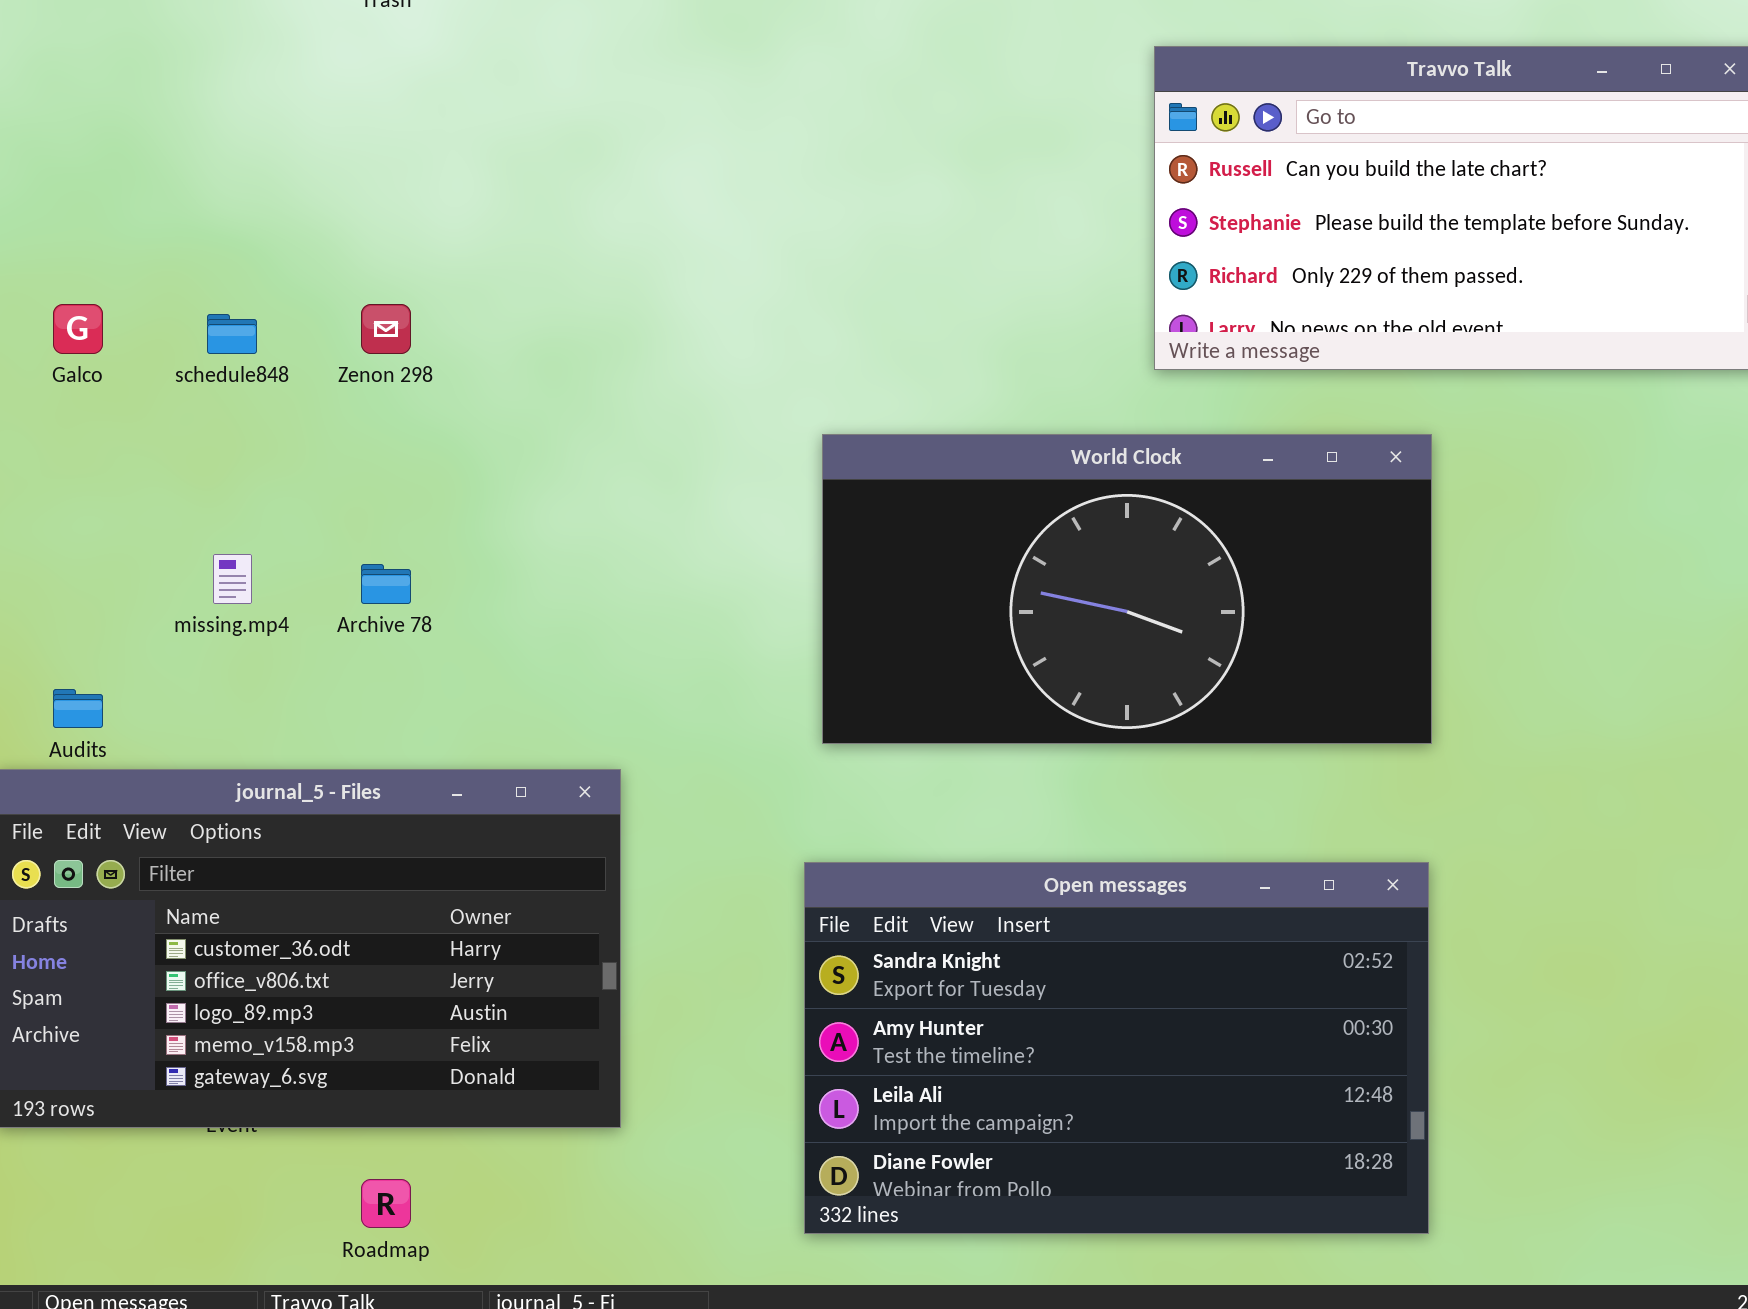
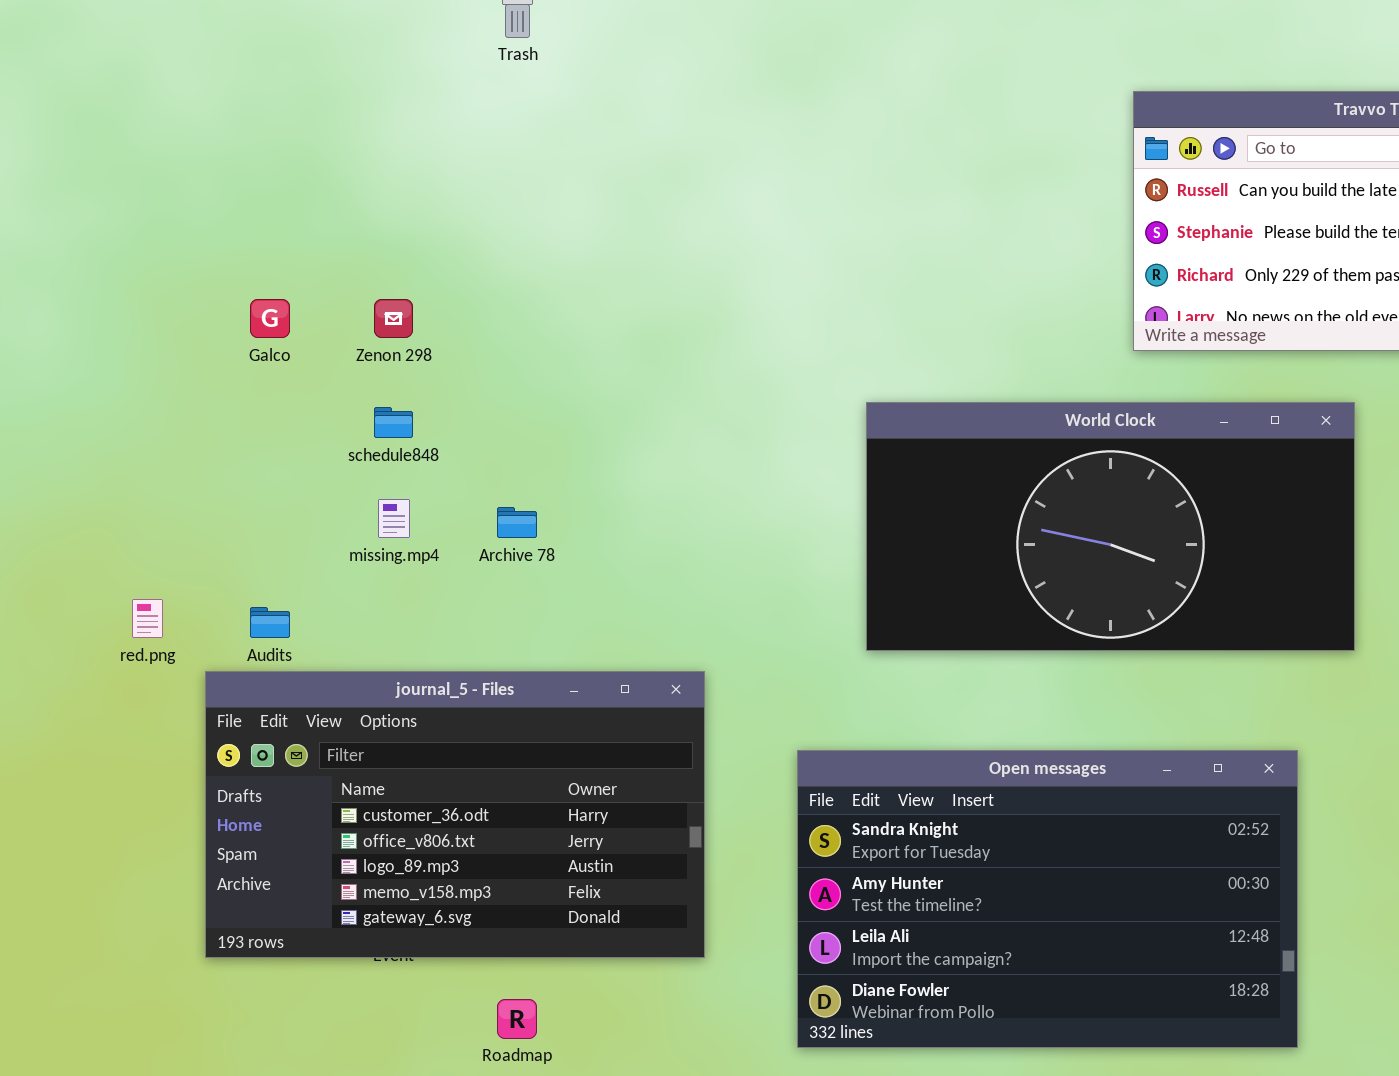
Zenon 298: [361,304,411,354] -> [374,299,413,338], moved
schedule848: [207,314,257,354] -> [374,407,413,438], moved
Open messages: [804,862,1429,1234] -> [797,750,1298,1048], moved

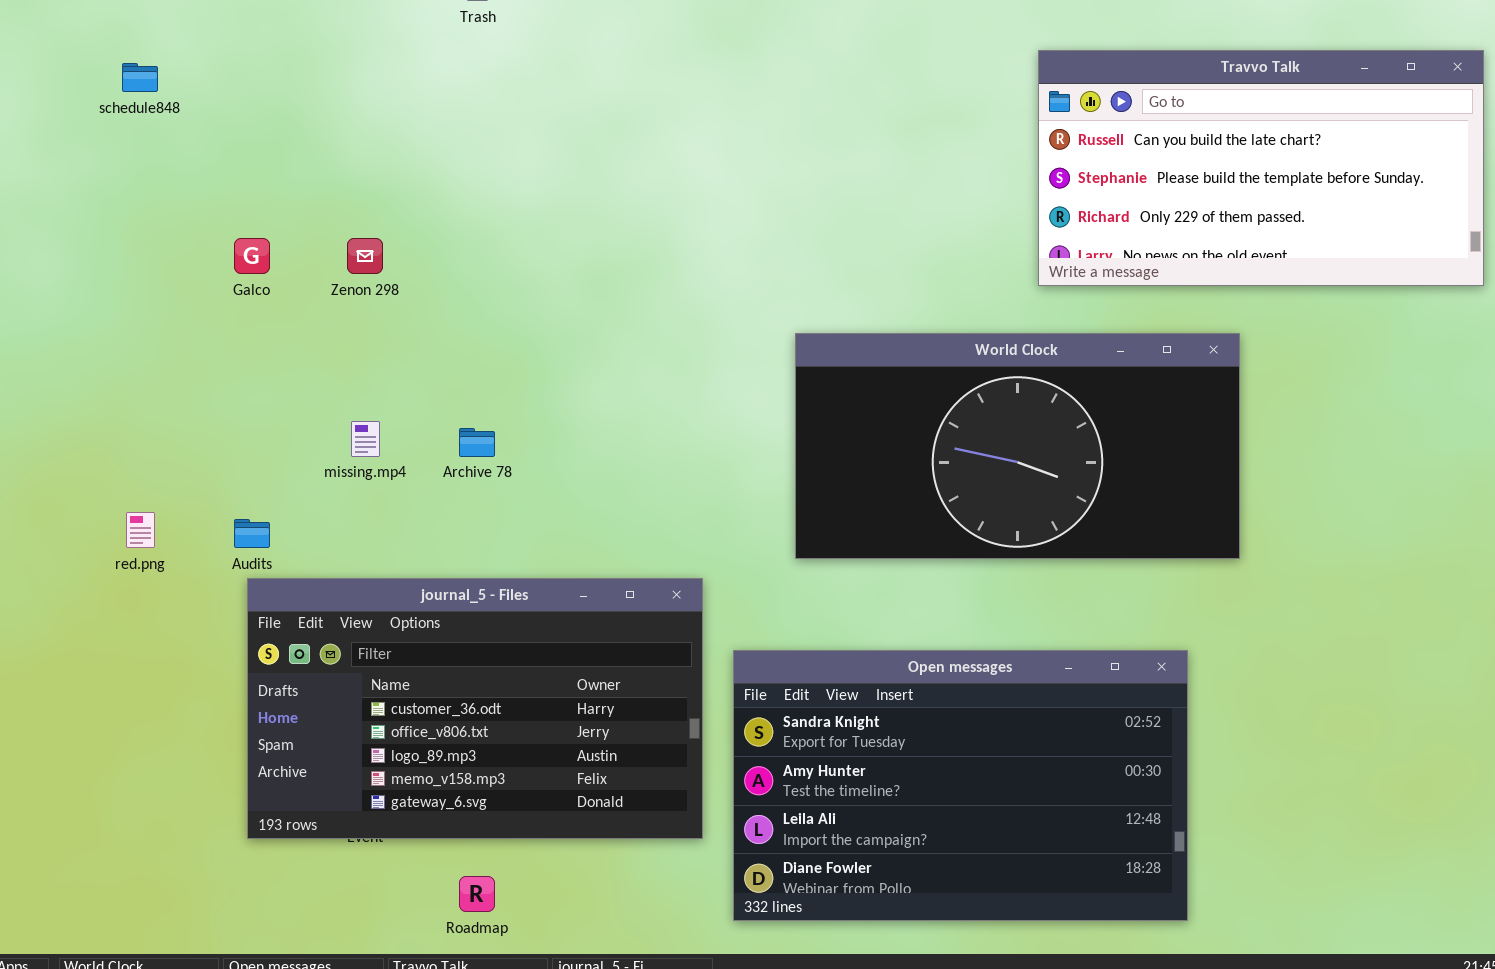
schedule848: [374,407,413,438] -> [122,63,158,92], moved
journal_5 - Files: [205,671,705,958] -> [247,578,703,839], moved

